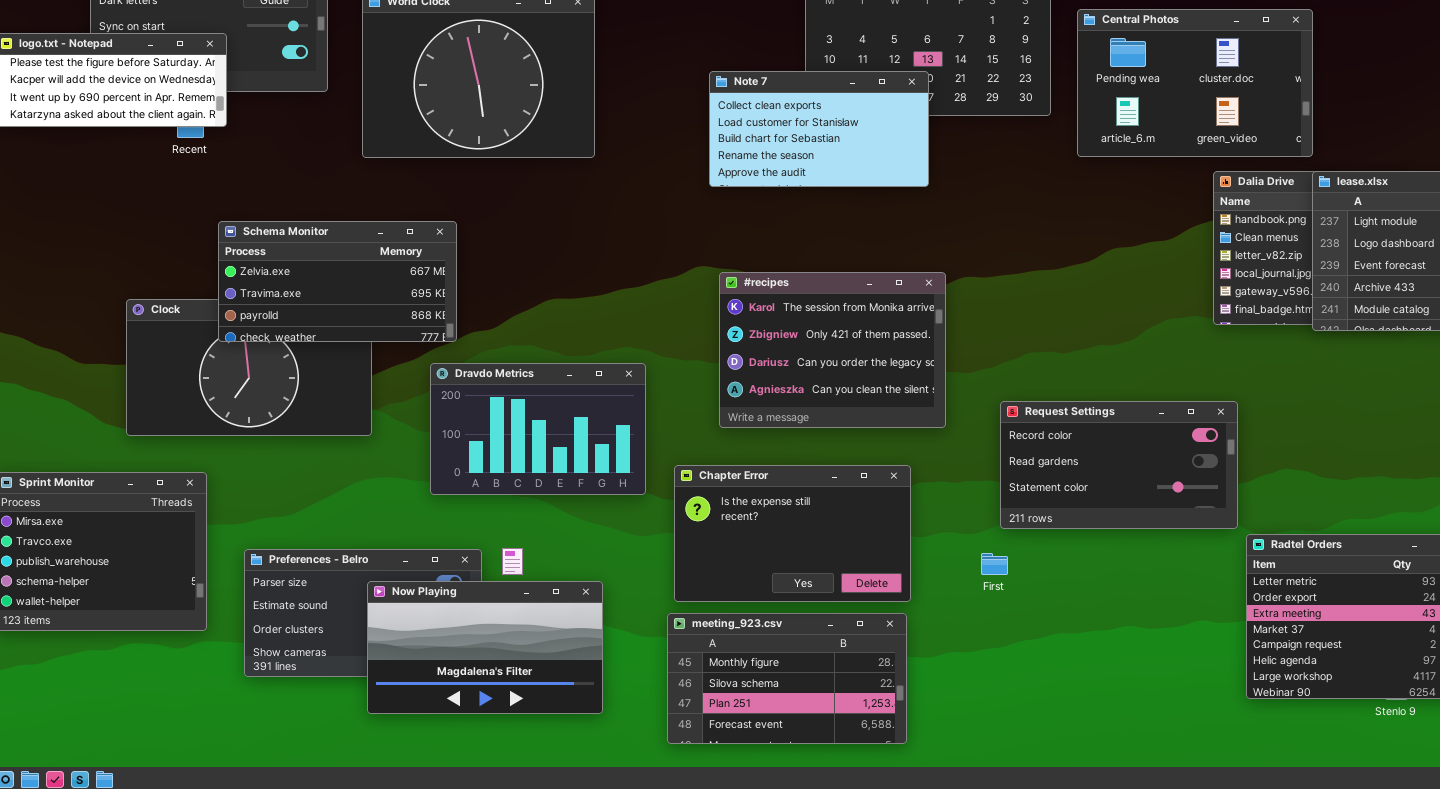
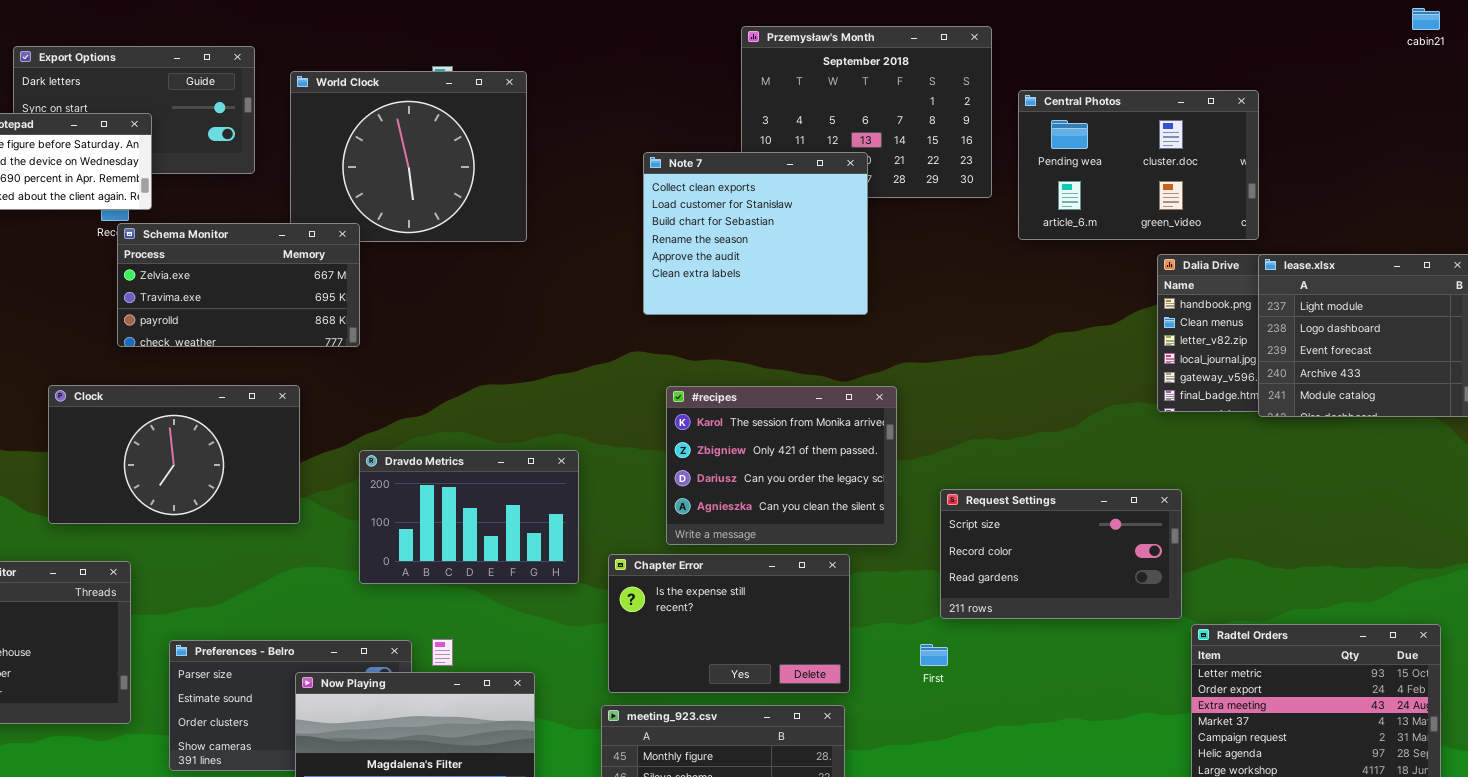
Note 7: [709,71,929,187] -> [643,152,868,315], resized
Schema Monitor: [218,221,457,342] -> [117,223,360,347], moved
#recipes: [719,272,946,428] -> [666,386,897,545], moved
Request Settings: [1000,401,1238,529] -> [940,489,1182,619], scrolled up 1 row

